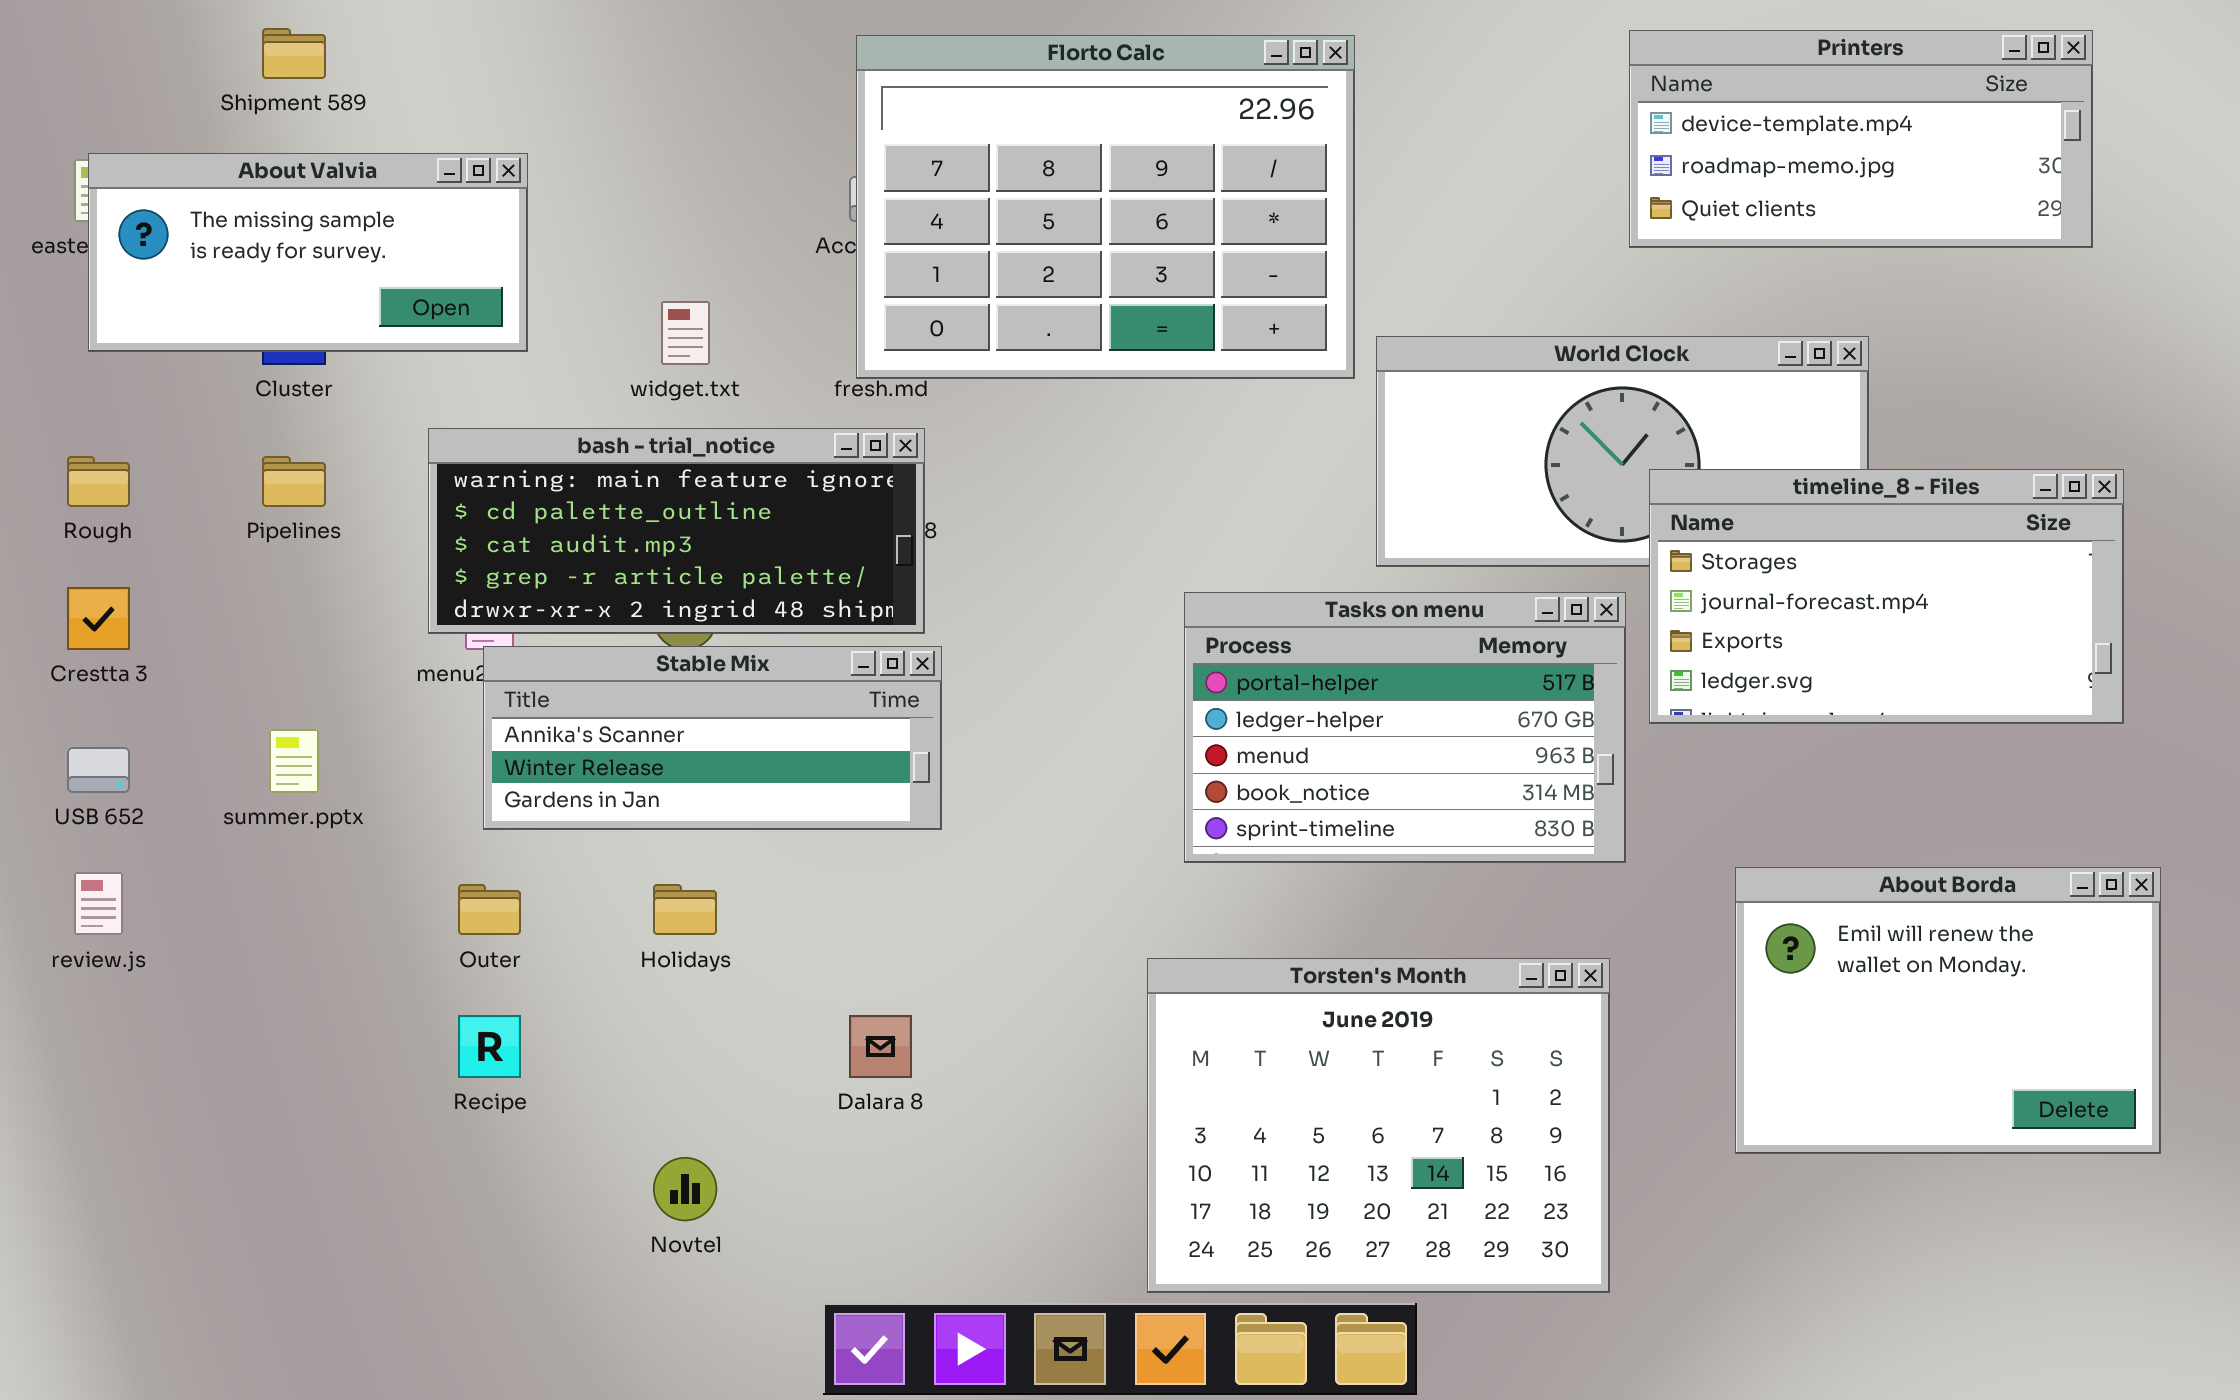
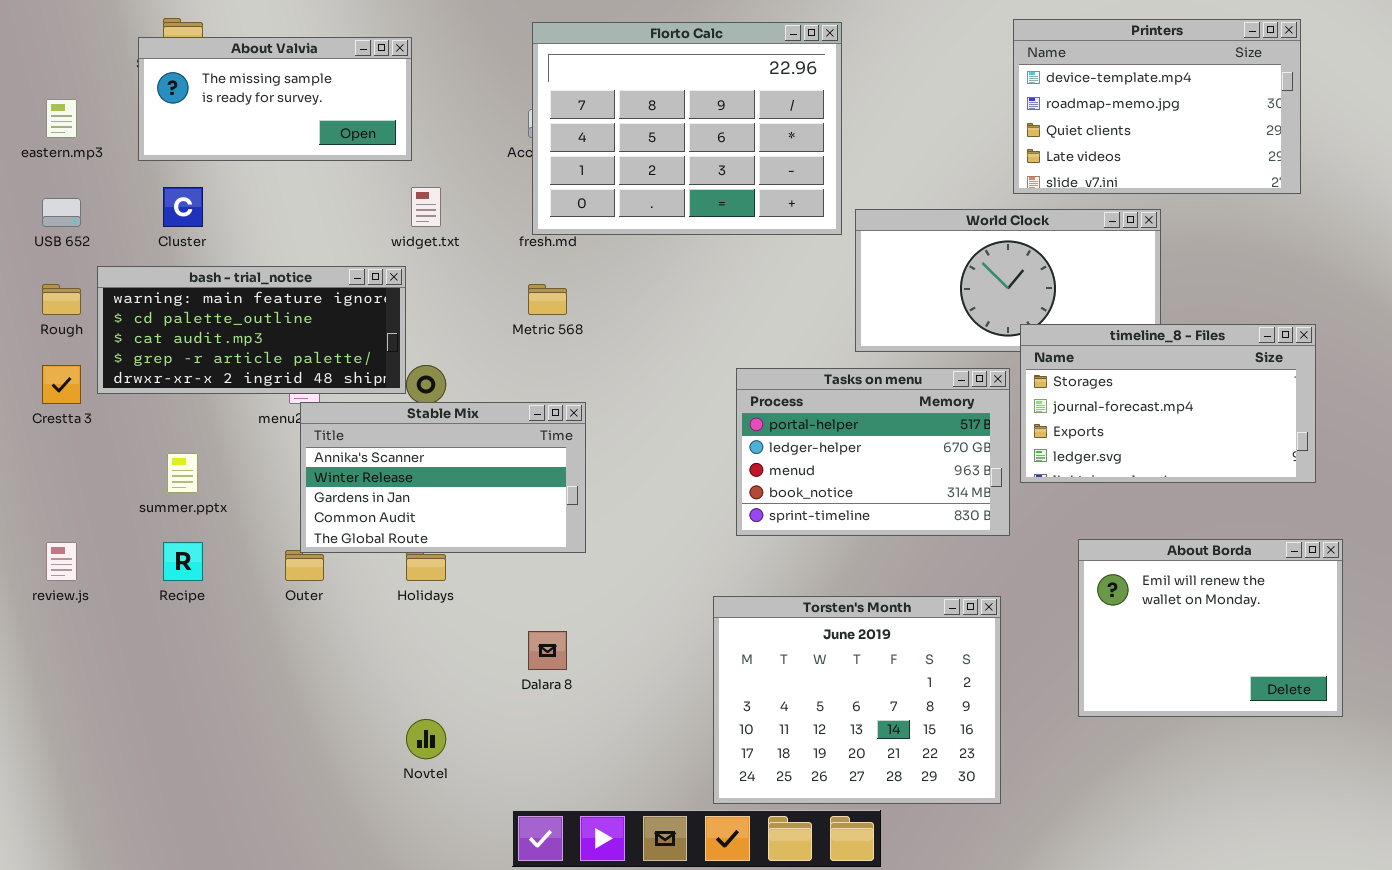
Printers: [1629,30,2093,248] -> [1013,19,1301,194], resized
About Valvia: [88,153,528,352] -> [138,37,412,161], moved
bash - trial_notice: [428,428,925,634] -> [97,266,406,394], moved
timeline_8 - Files: [1649,469,2124,724] -> [1020,324,1316,483], moved
Stable Mix: [483,646,942,830] -> [300,402,586,553], resized
USB 652: [67,747,130,793] -> [42,198,81,227], moved
Recipe: [458,1015,521,1078] -> [163,542,203,581], moved

